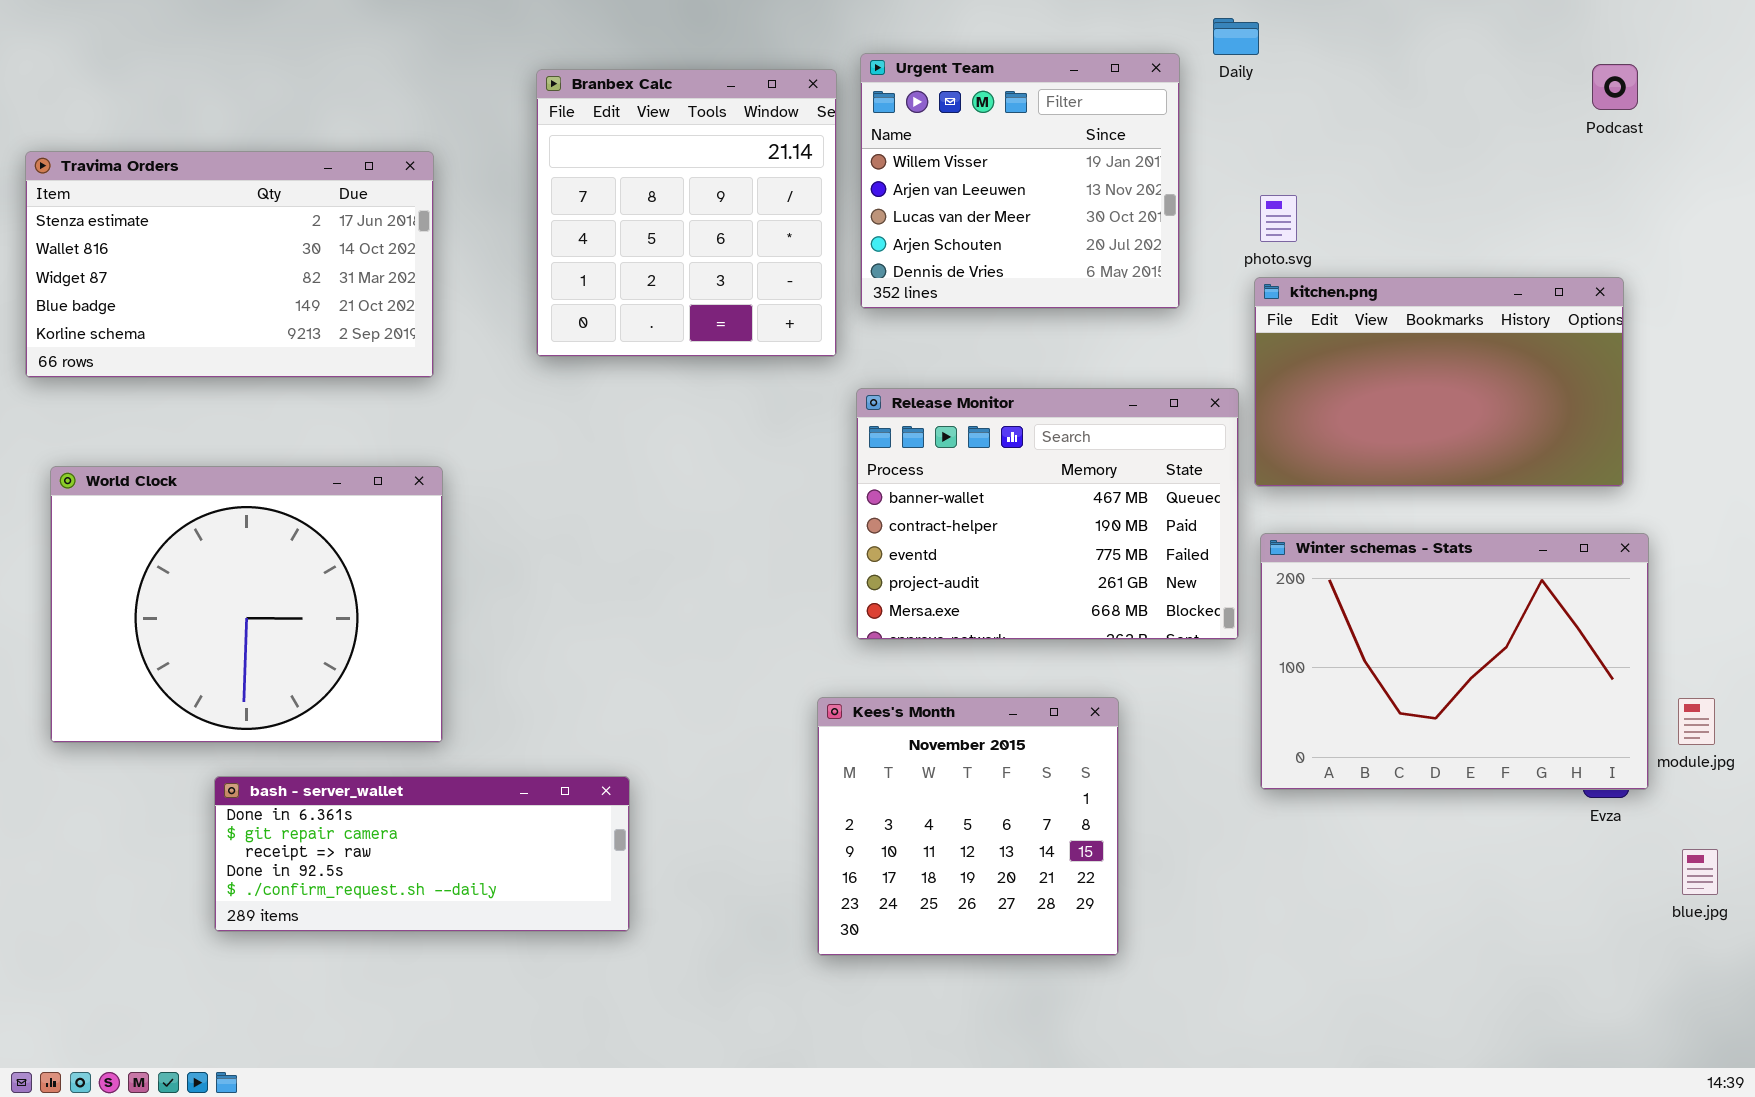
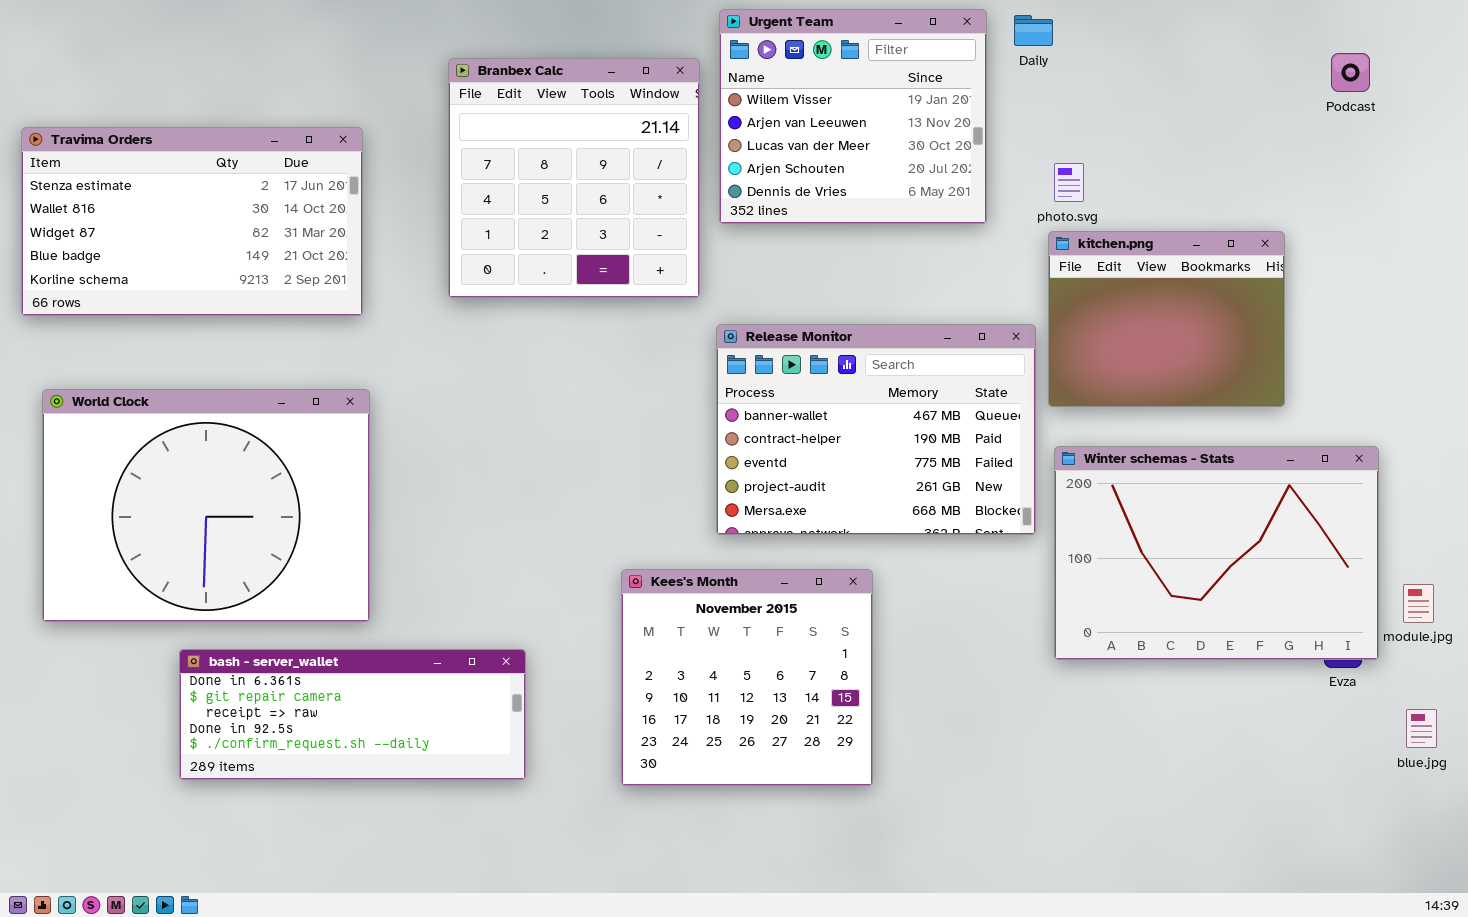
Urgent Team: [860,53,1180,309] -> [719,9,987,224], moved
kitchen.png: [1254,277,1624,487] -> [1048,231,1285,407], resized
Kees's Month: [817,697,1119,956] -> [621,569,873,786], moved

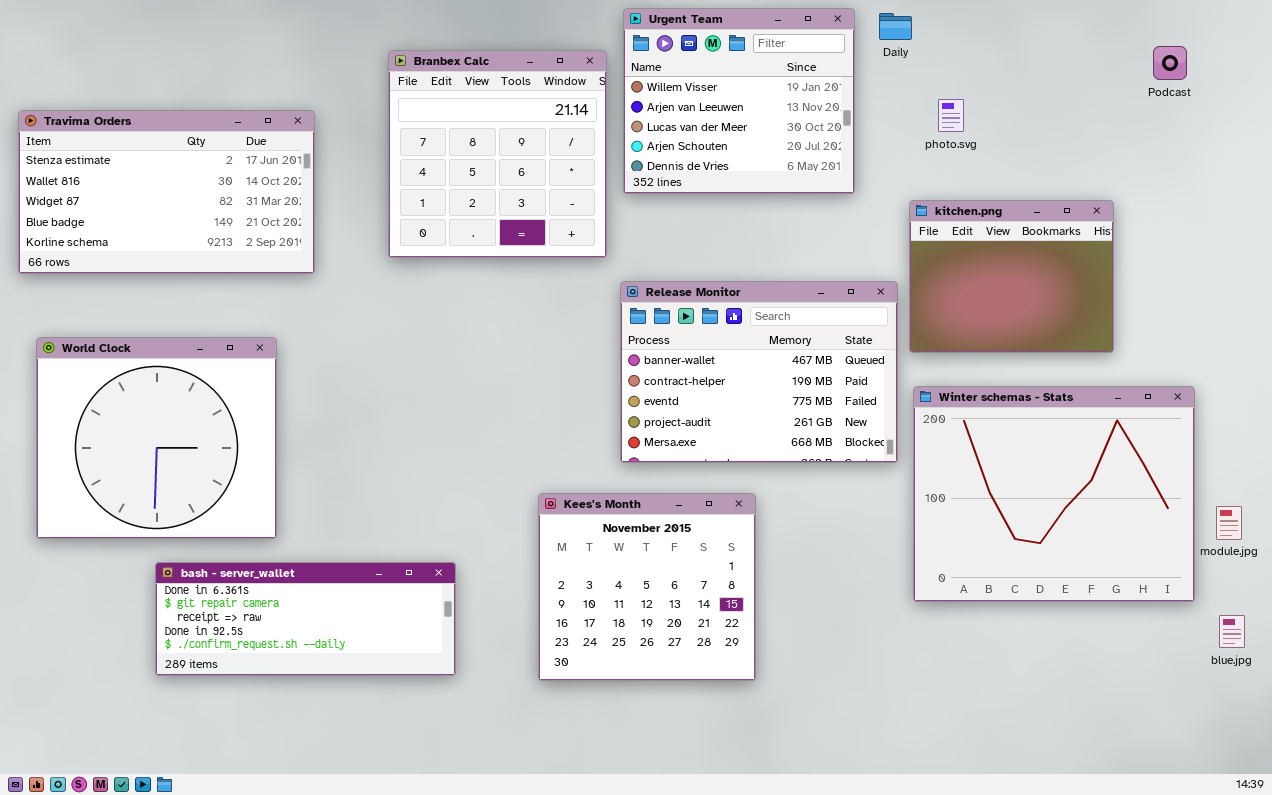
photo.svg: [1054,163,1084,202] -> [938,99,964,132], moved
World Clock: [42,389,370,622] -> [36,337,277,539], resized
Winter schemas - Stats: [1054,446,1379,660] -> [913,386,1195,602], resized

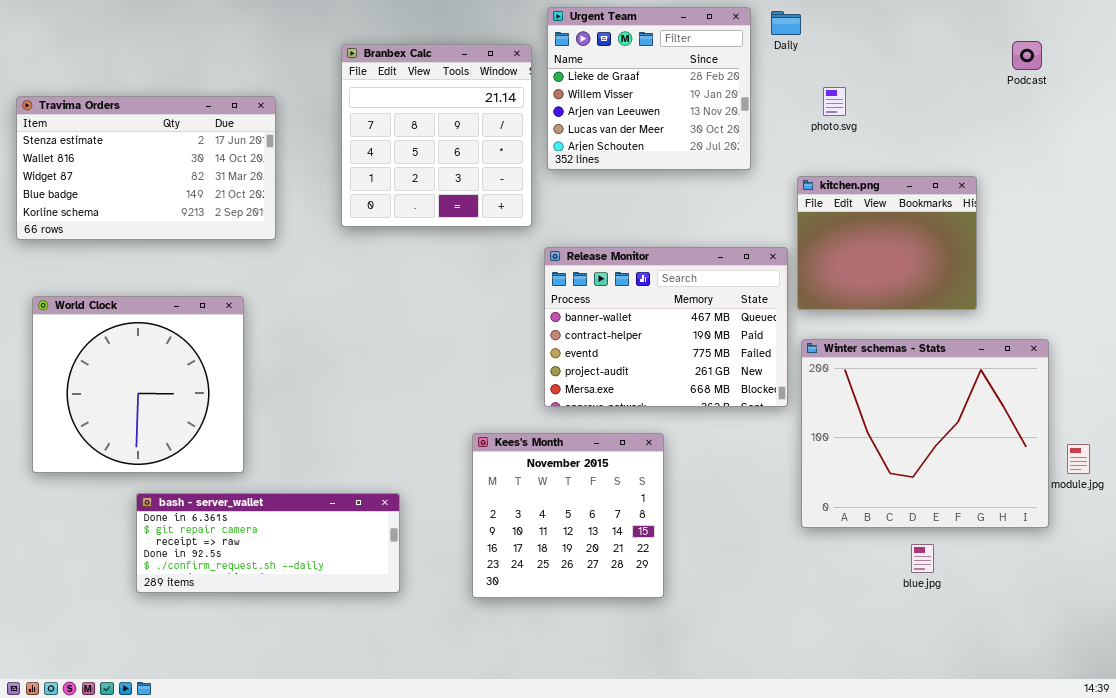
Urgent Team: [623,8,855,194] -> [547,7,751,170], scrolled up 1 row
blue.jpg: [1219,615,1245,648] -> [911,544,934,573], moved

